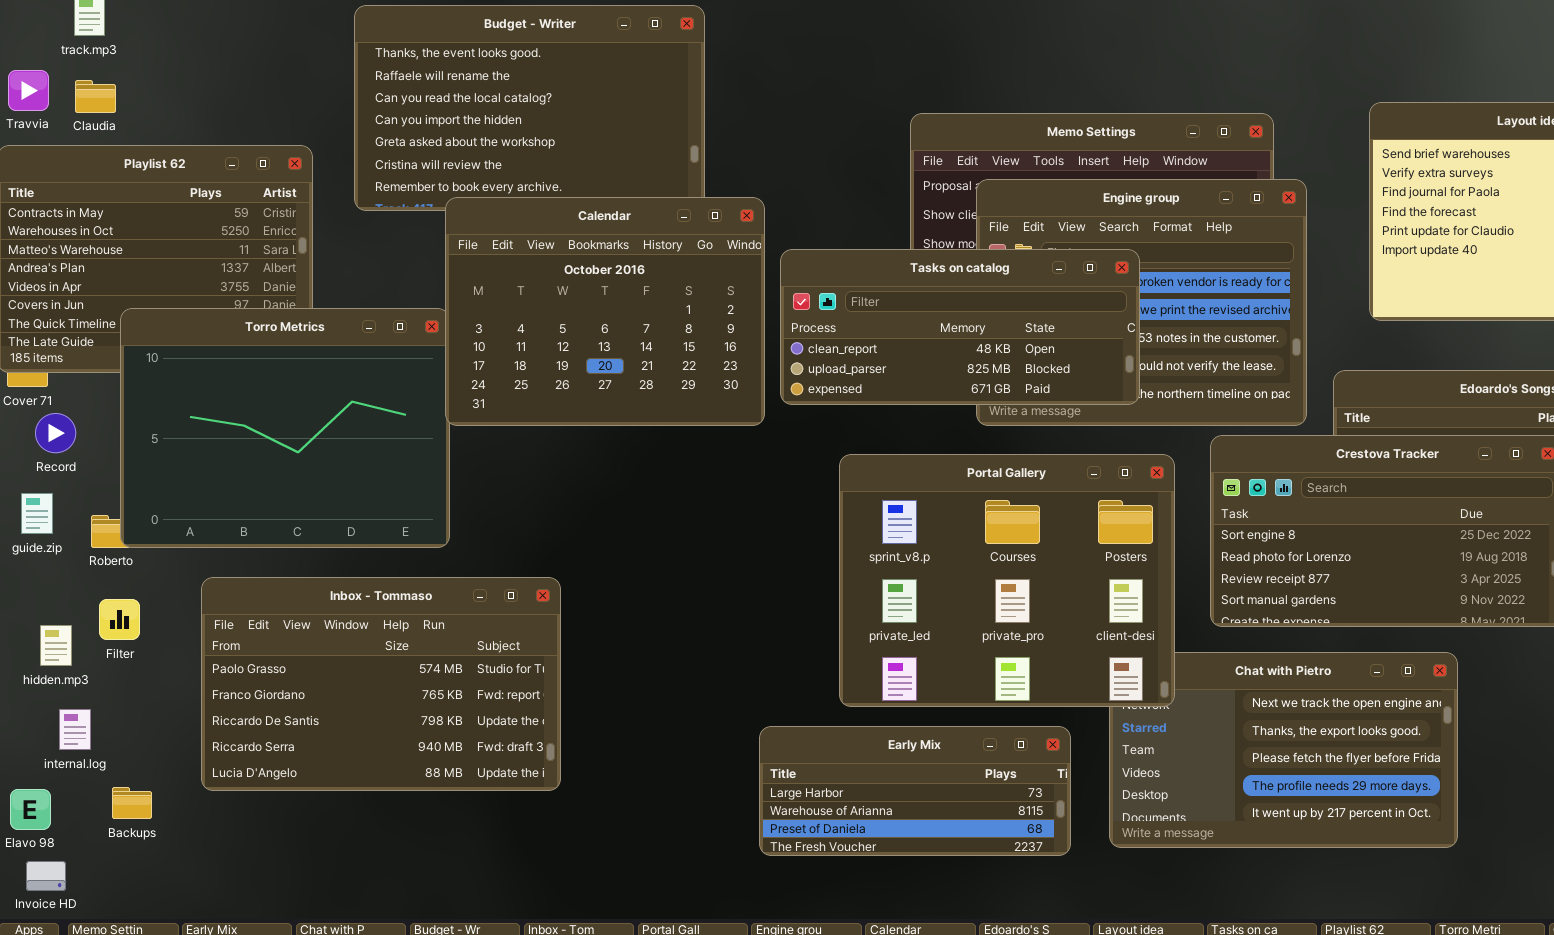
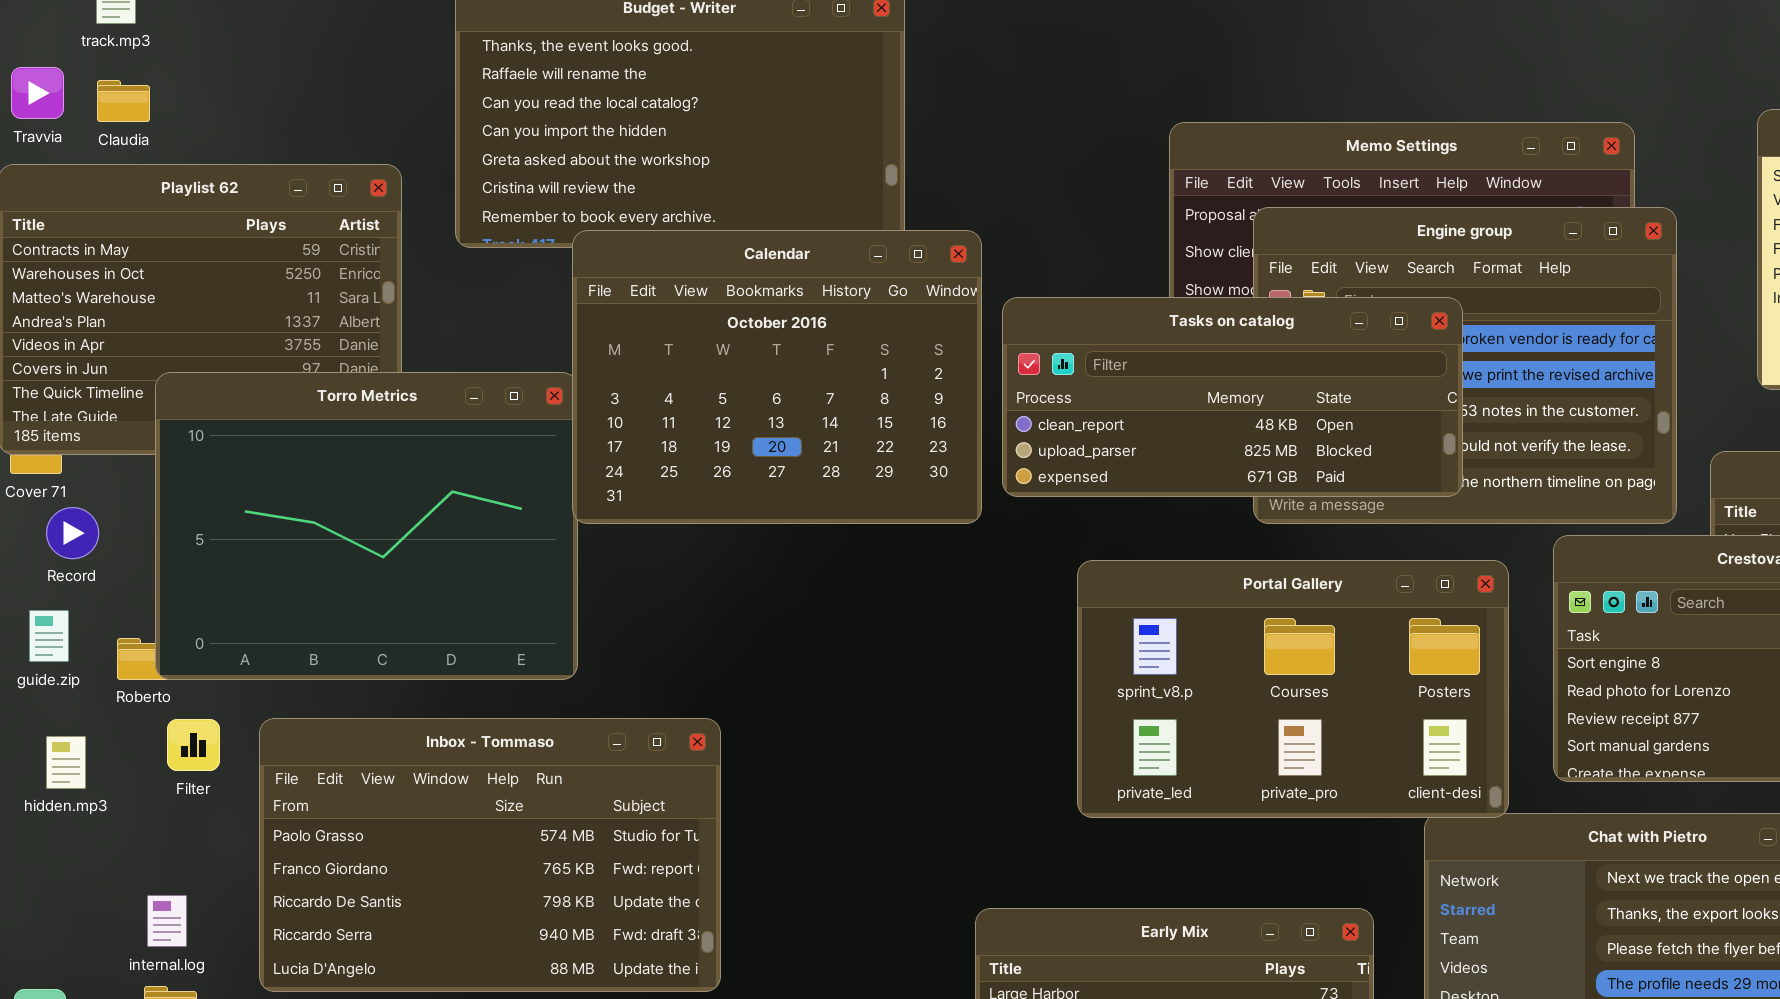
Portal Gallery: [839,454,1175,707] -> [1077,560,1509,818], resized
Filter: [99,599,140,640] -> [167,719,220,771], moved
hidden.mp3: [40,625,72,666] -> [46,736,86,789], moved
internal.log: [59,709,91,750] -> [147,895,187,947], moved

